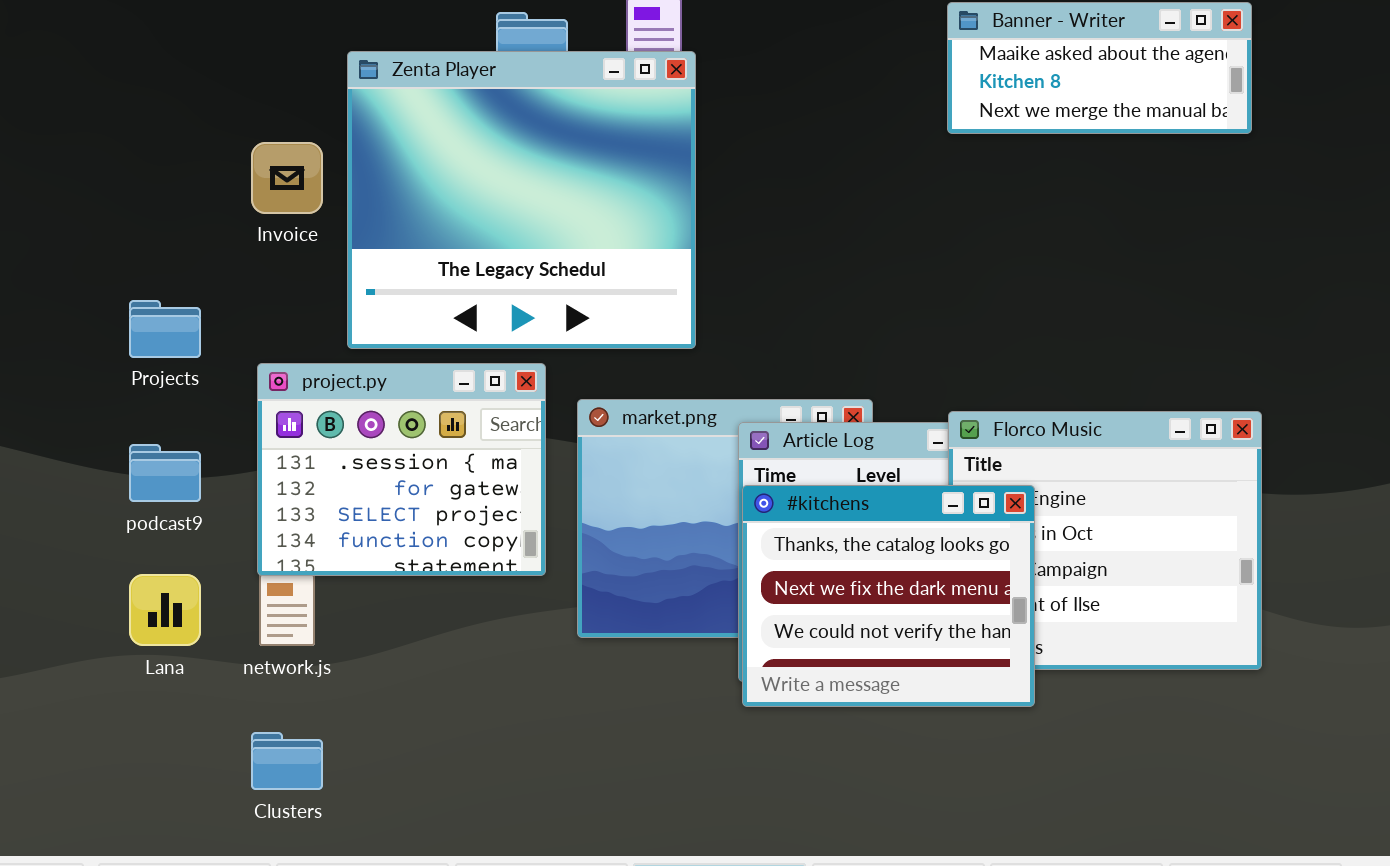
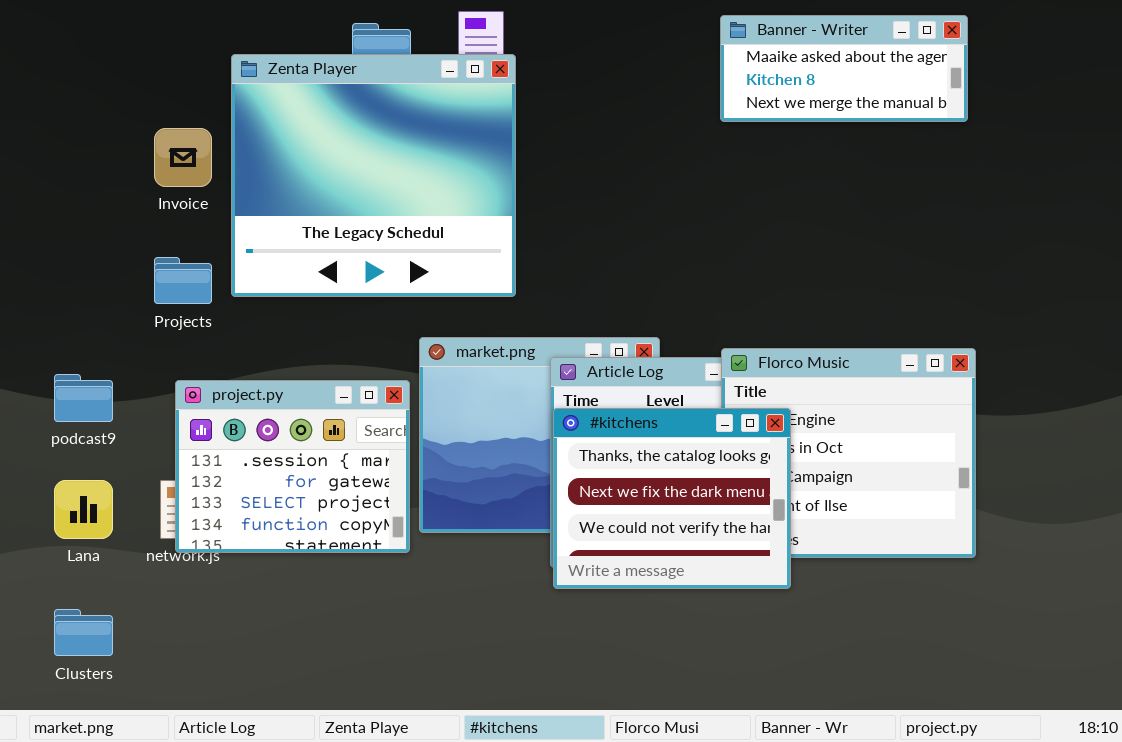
Projects: [129,300,201,358] -> [154,257,212,304], moved
project.py: [257,363,546,576] -> [175,380,410,553], moved
Clusters: [251,732,323,790] -> [54,609,113,656], moved

